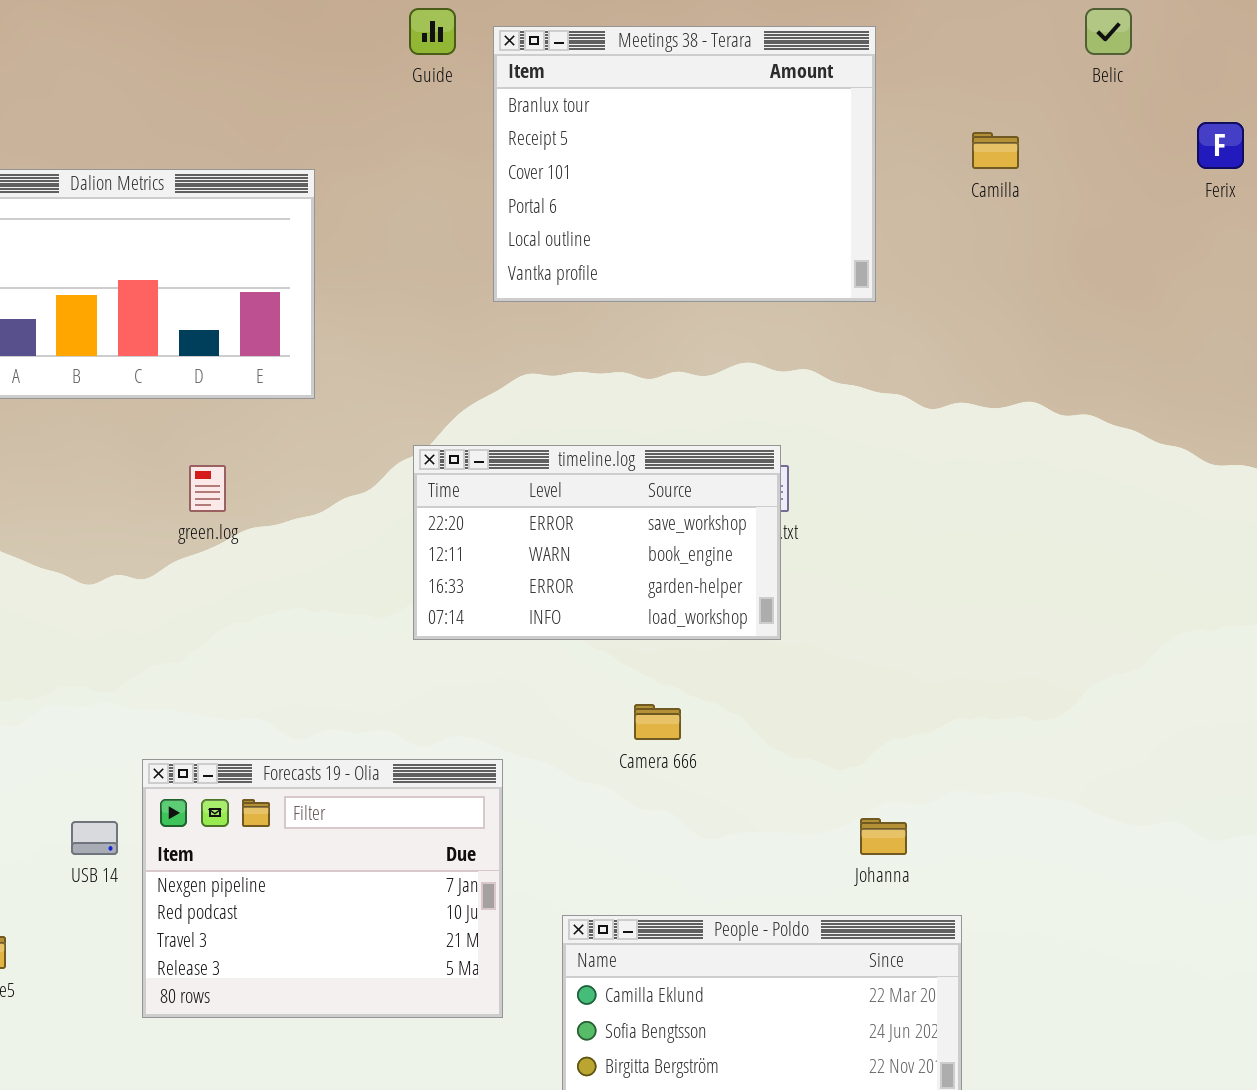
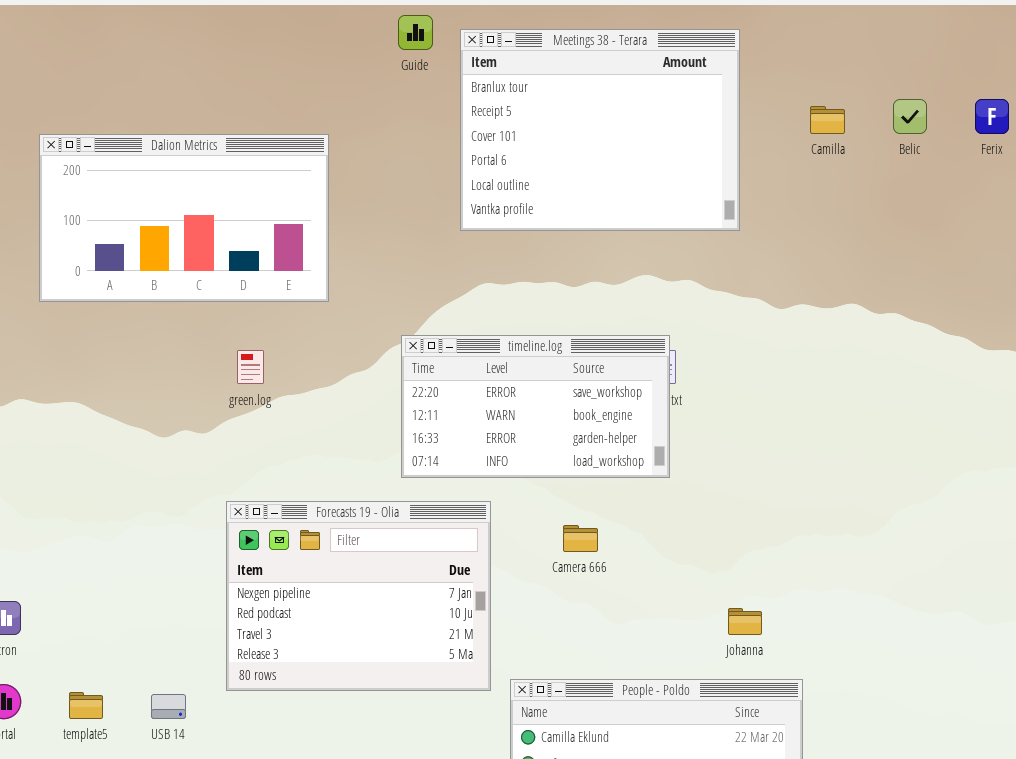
Belic: [1085,8,1132,55] -> [893,99,927,134], moved
Forecasts 19 - Olia: [142,759,503,1018] -> [226,501,491,691], moved
USB 14: [71,821,118,855] -> [151,694,186,719], moved

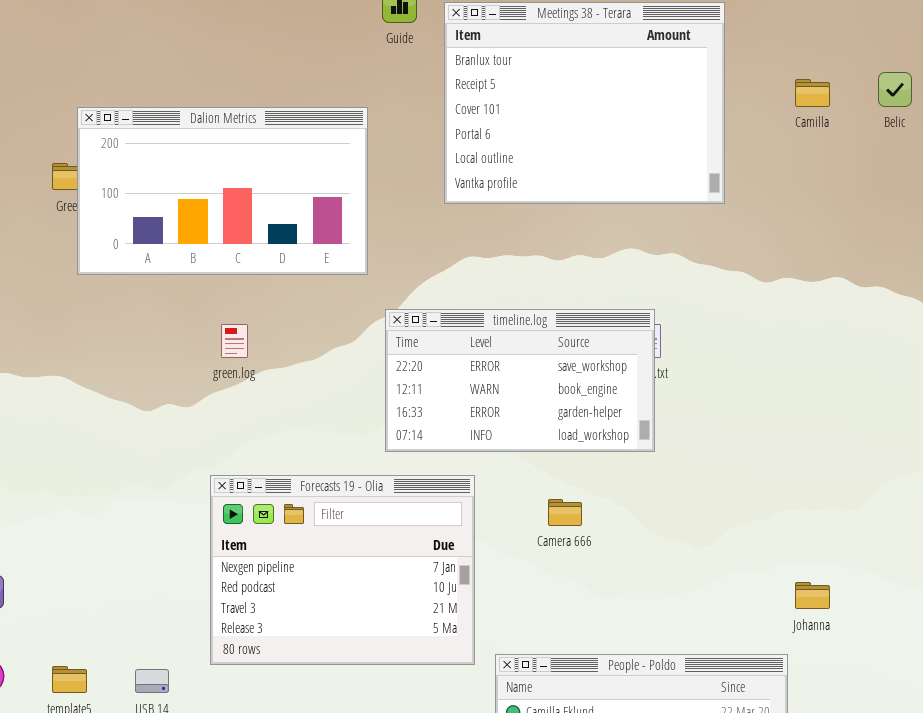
Dalion Metrics: [39,134,329,302] -> [77,107,368,275], moved
Johanna: [728,608,762,635] -> [795,582,830,609], moved

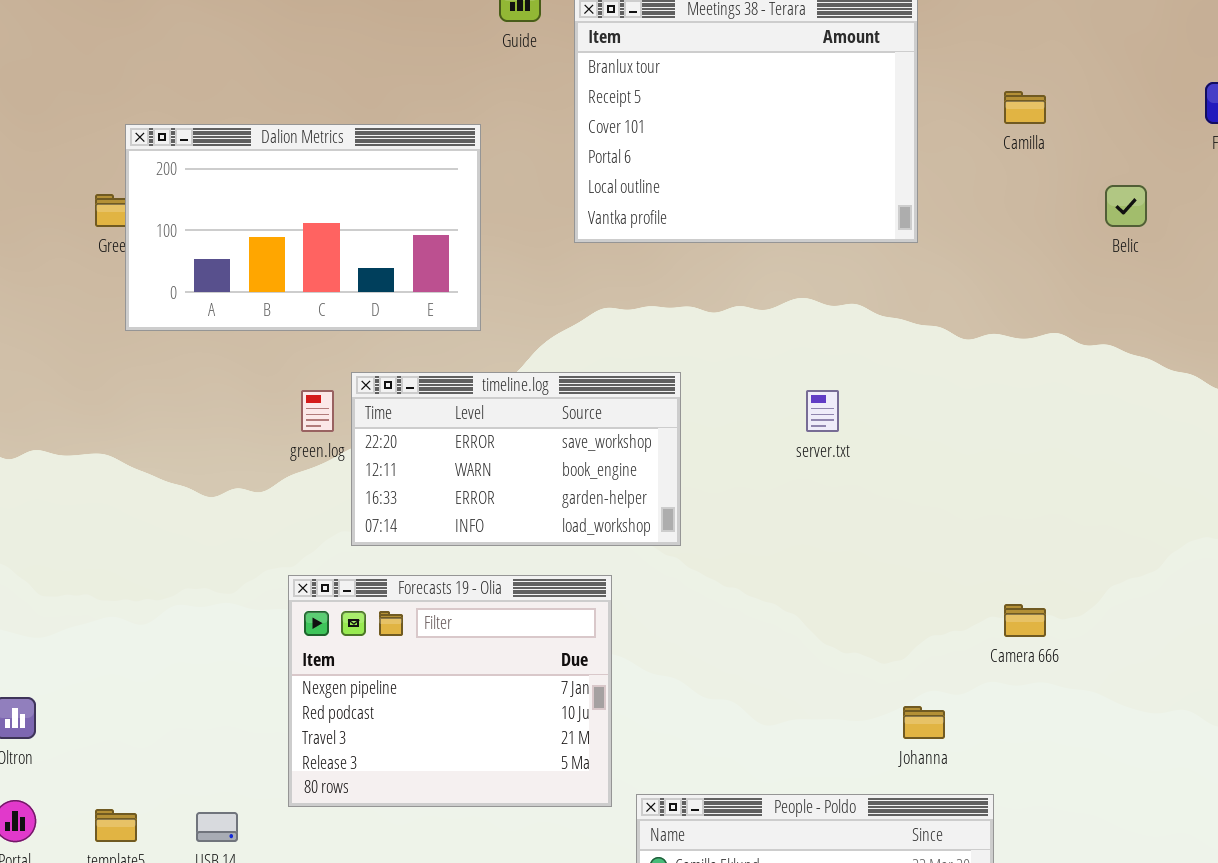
Belic: [878,72,912,107] -> [1105,185,1147,227], moved
timeline.log: [385,309,655,452] -> [351,372,681,546], moved
Camera 666: [548,499,582,526] -> [1004,604,1046,637], moved
Johanna: [795,582,830,609] -> [903,706,945,739], moved

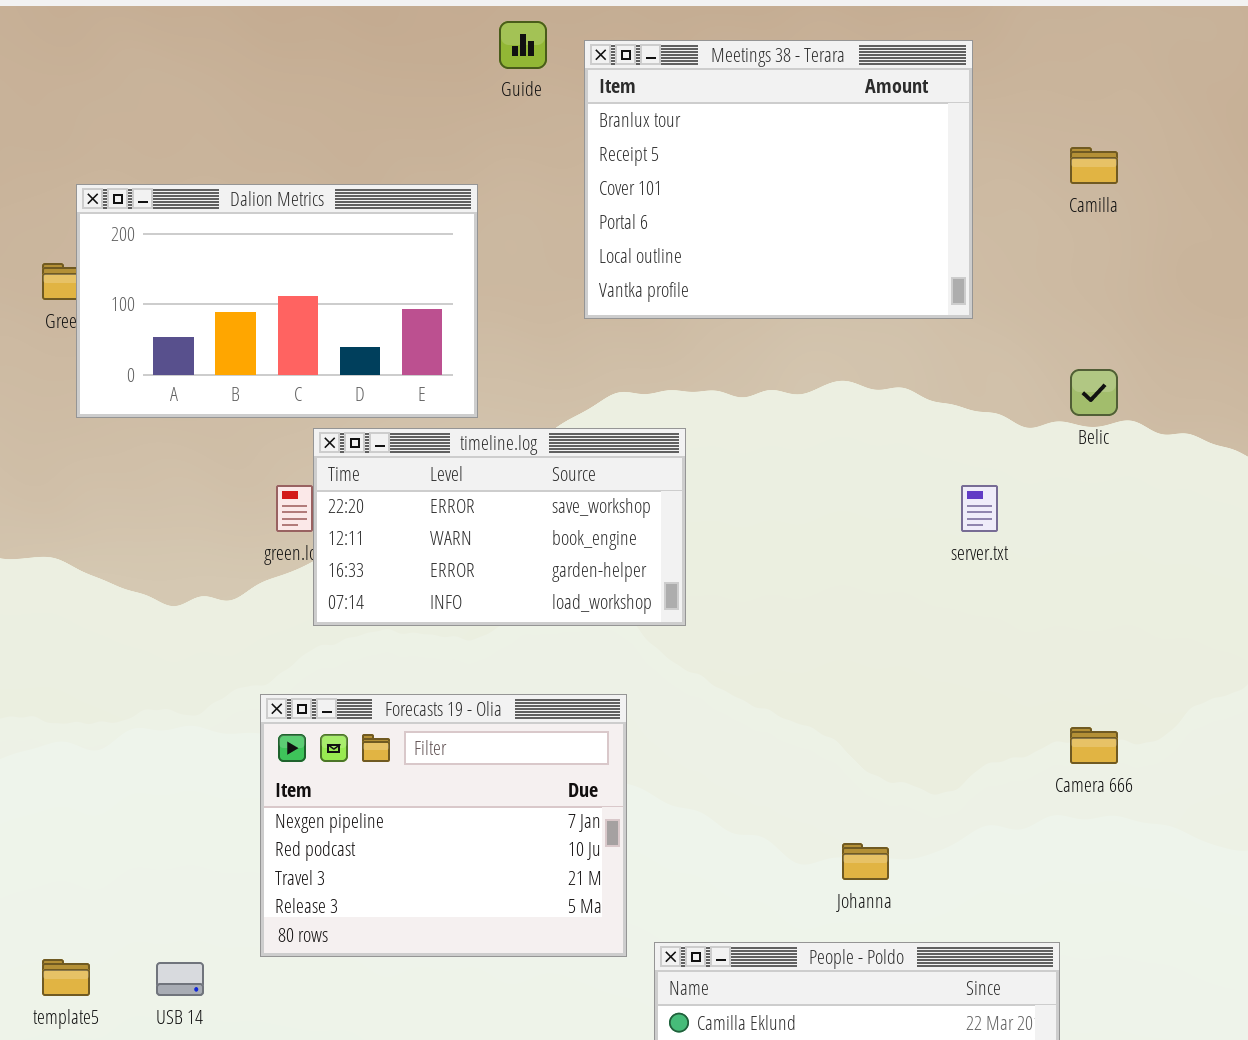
Belic: [1105,185,1147,227] -> [1070,369,1118,416], moved
timeline.log: [351,372,681,546] -> [313,428,686,626], moved
server.txt: [806,390,839,432] -> [961,485,998,532], moved
Johanna: [903,706,945,739] -> [842,843,889,880], moved

